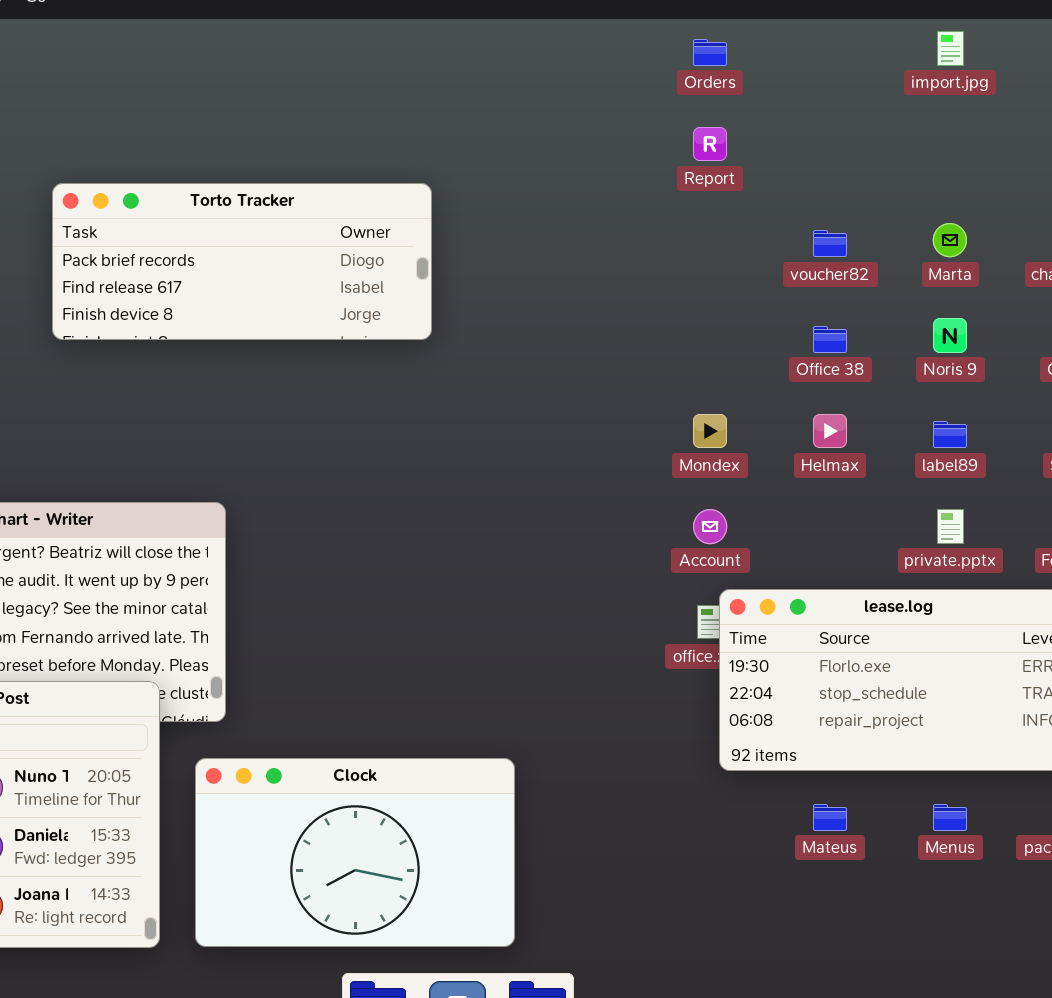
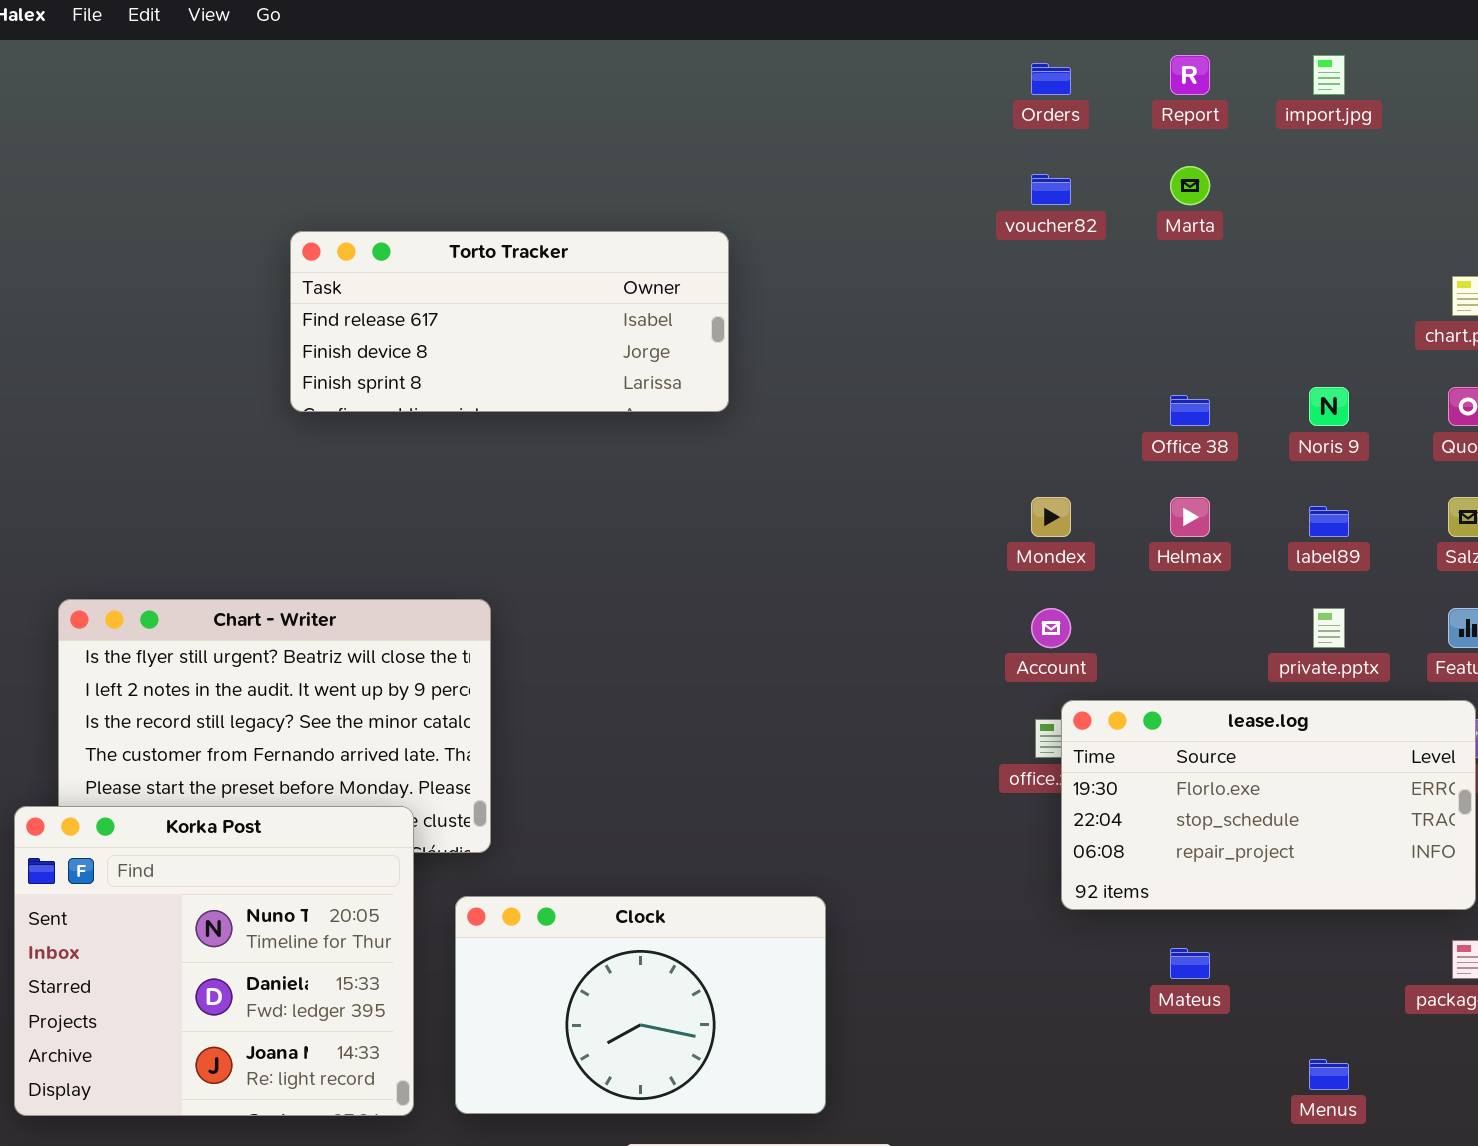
Report: [693,127,727,161] -> [1170,55,1210,95], moved
Torto Tracker: [52,183,432,340] -> [290,231,729,412], scrolled down 1 row
Marta: [933,223,967,257] -> [1170,166,1210,205], moved
voucher82: [813,230,847,257] -> [1031,174,1071,205], moved
Menus: [933,804,967,831] -> [1309,1059,1349,1090], moved

